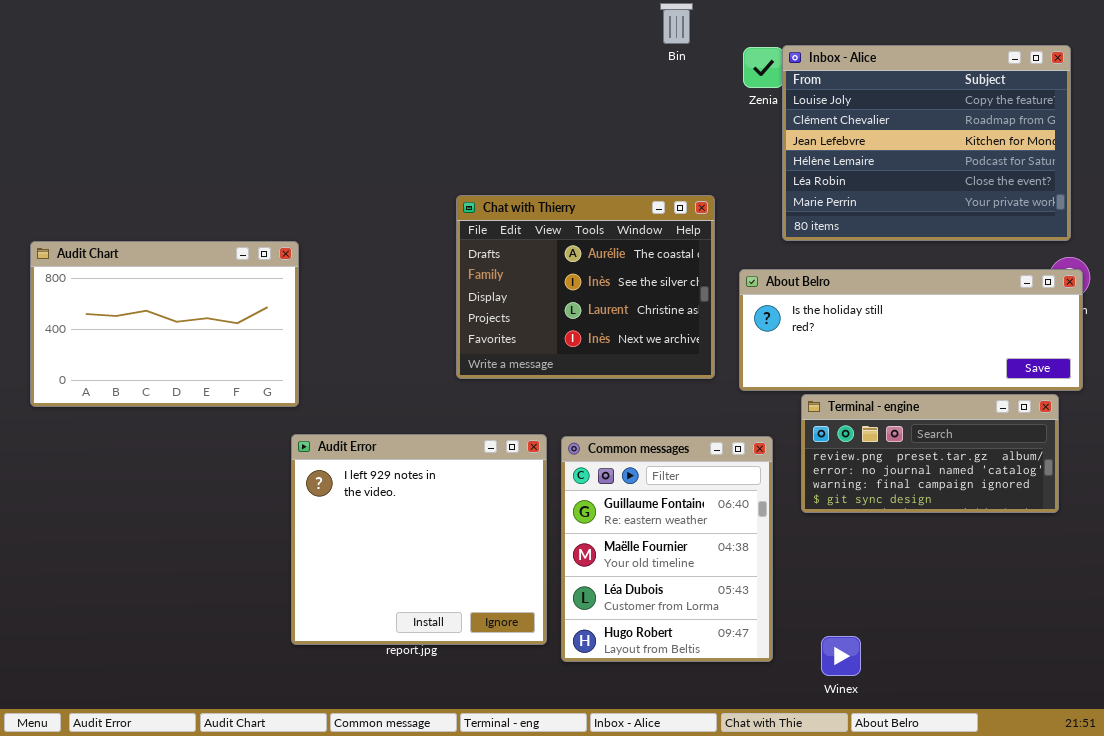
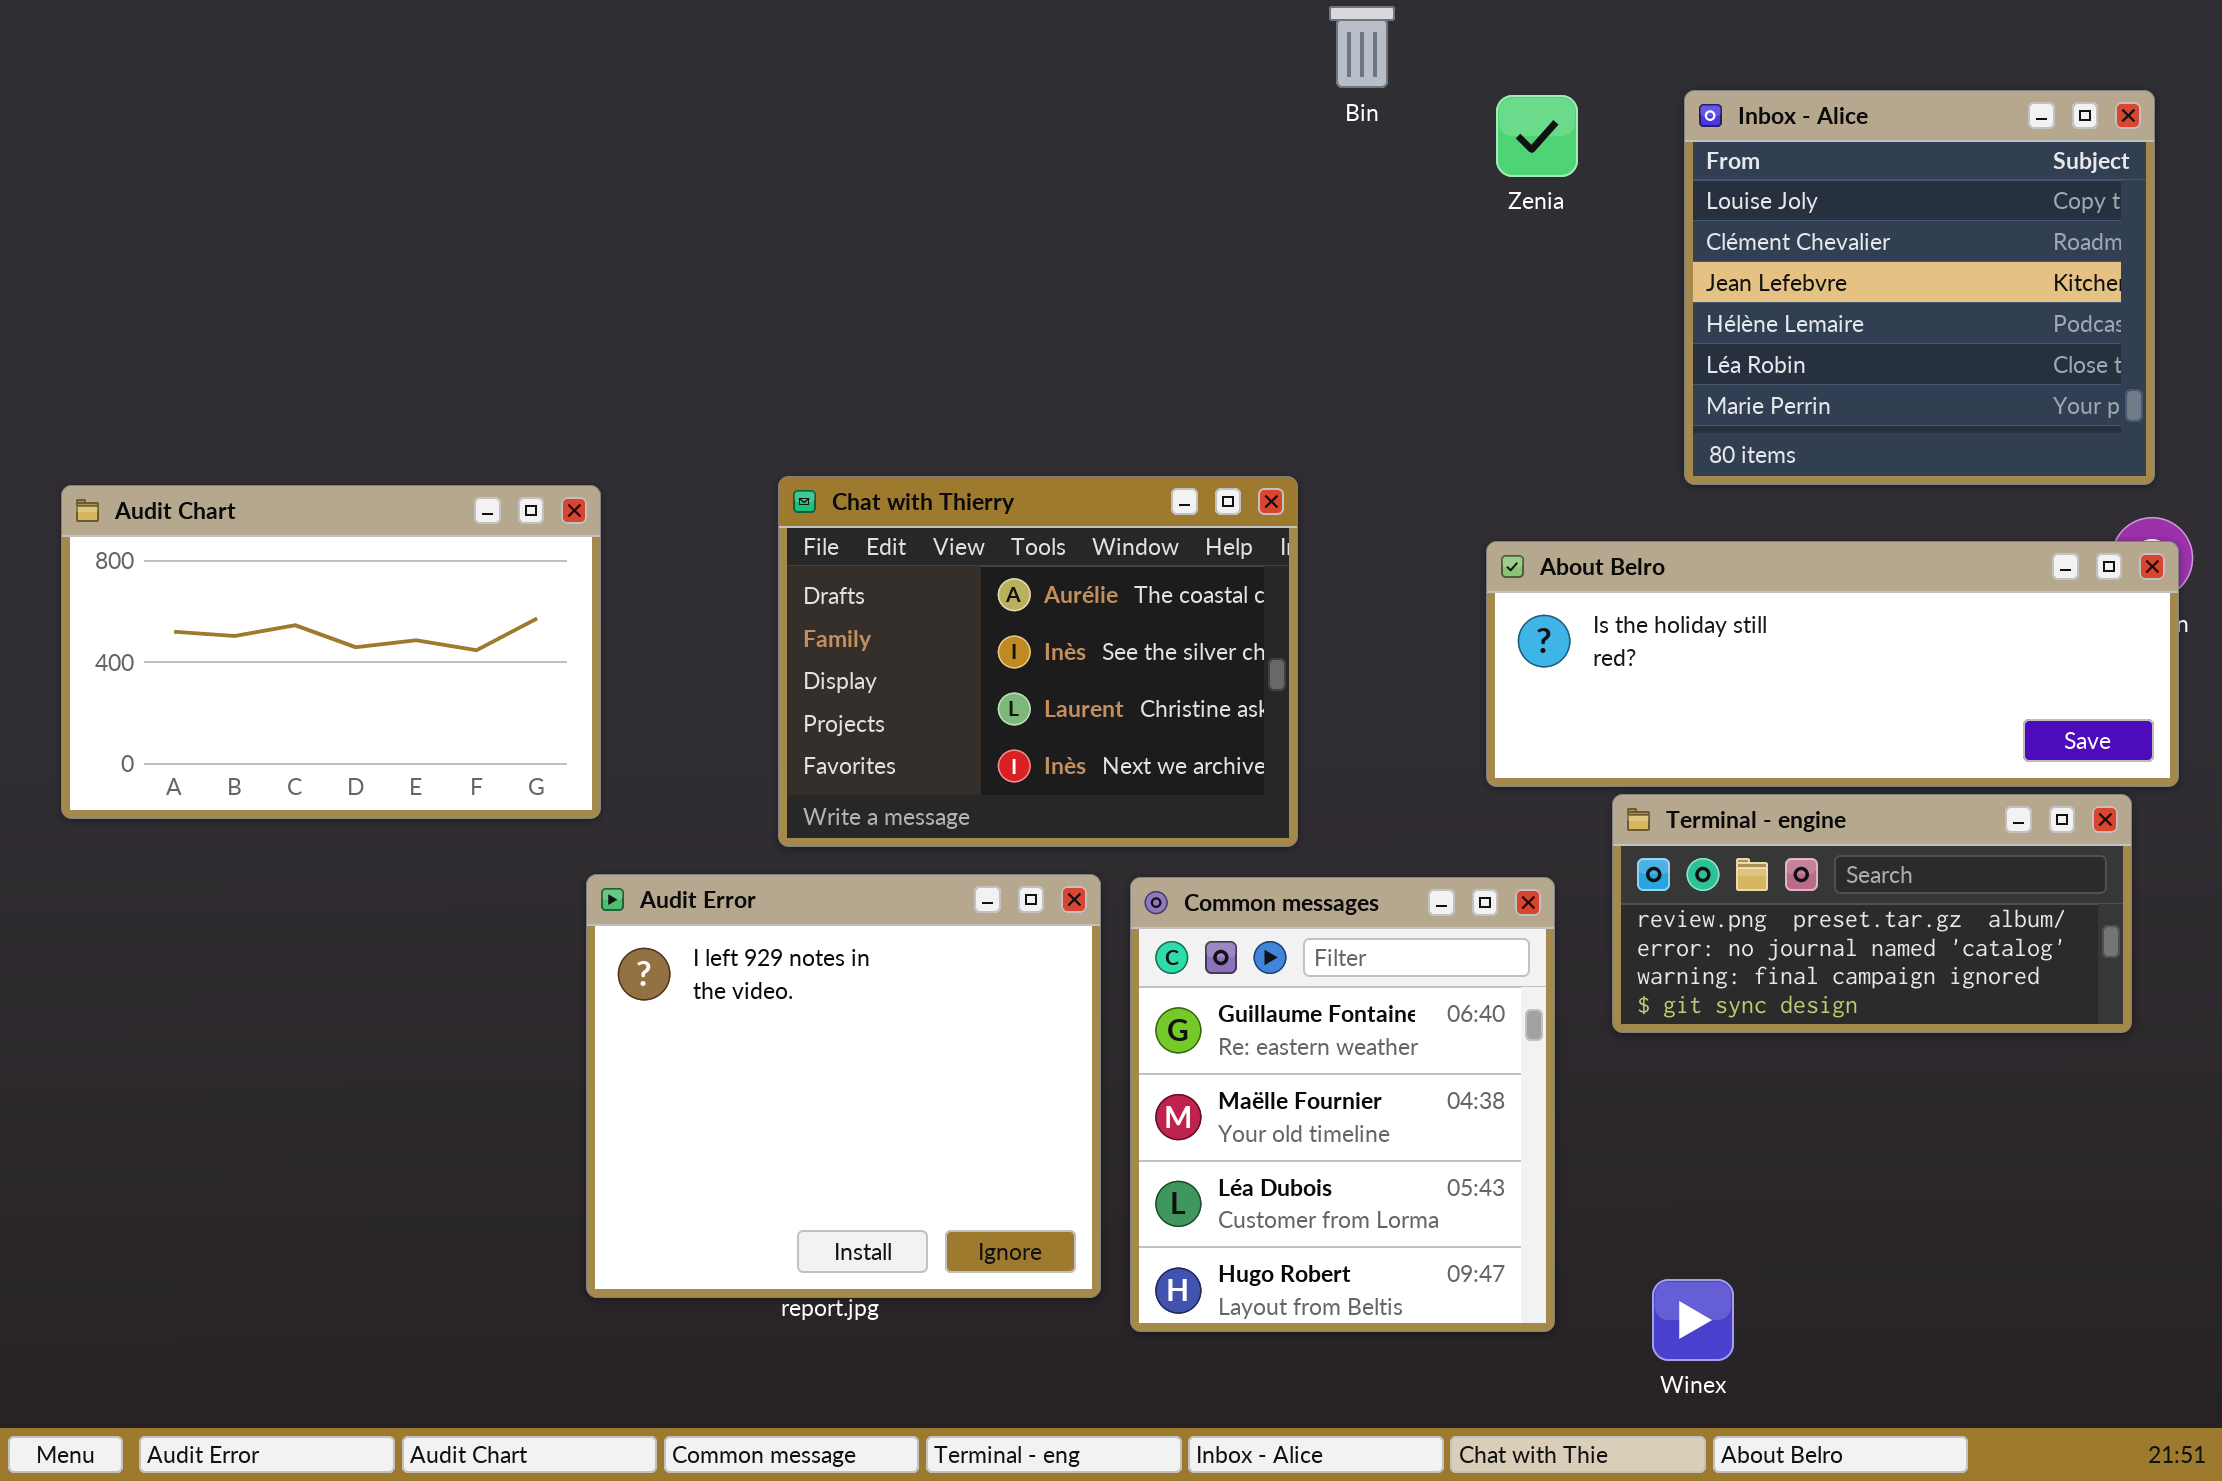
Inbox - Alice: [782,45,1071,241] -> [1684,90,2155,485], resized
Chat with Thierry: [456,195,715,379] -> [778,476,1298,847], moved

